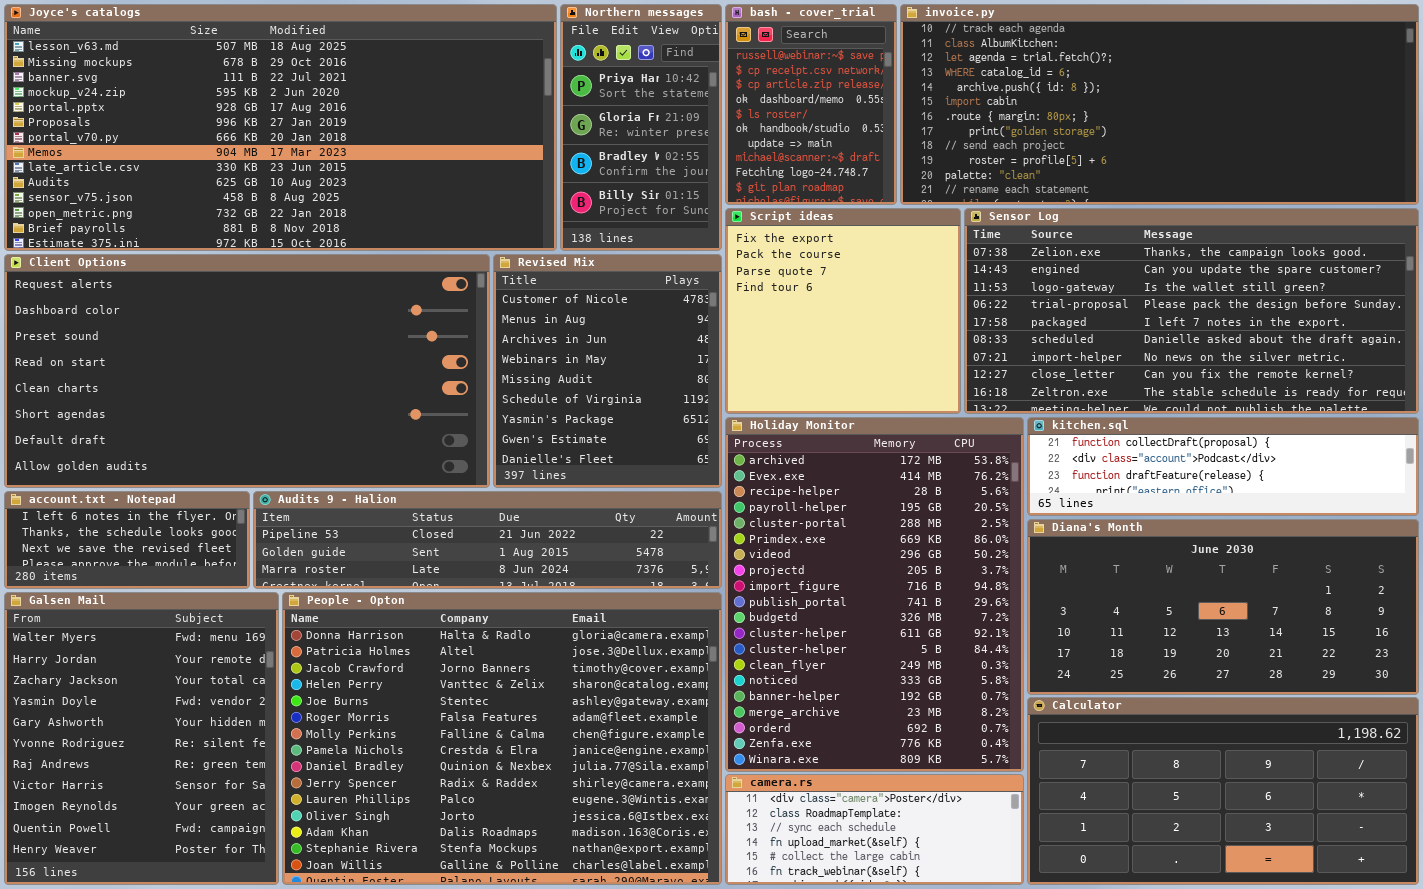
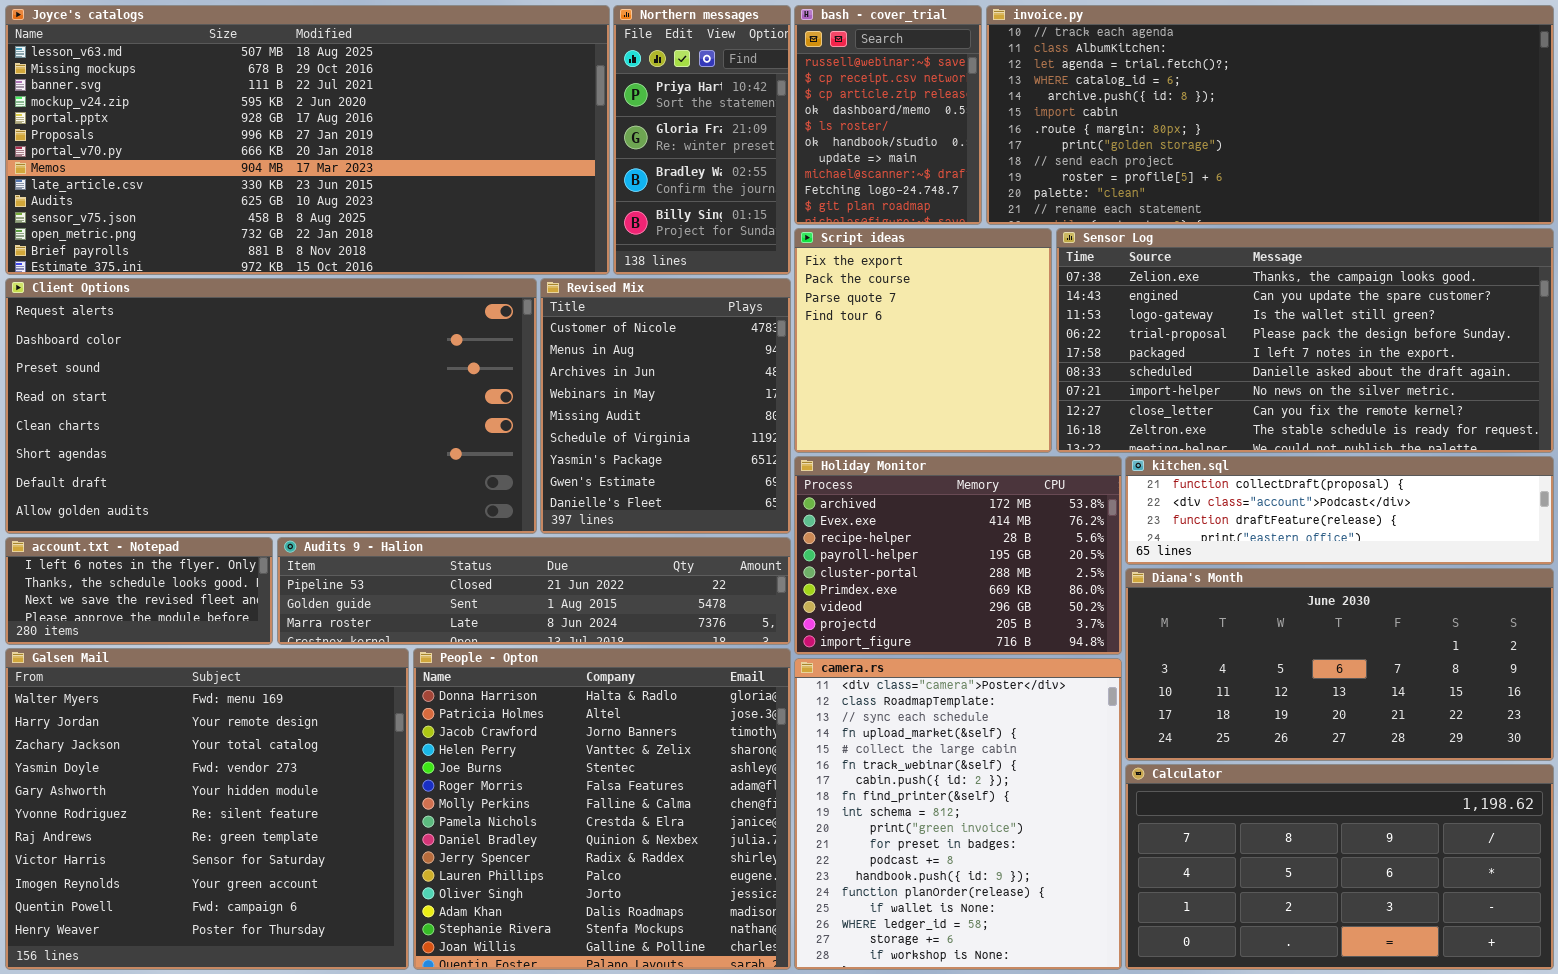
Holiday Monitor: [725,417,1024,772] -> [794,456,1122,655], resized
Galsen Mail: [4,592,279,885] -> [5,648,409,970], resized
People - Opton: [282,592,722,885] -> [413,648,791,970], resized
camera.rs: [725,774,1024,885] -> [794,658,1122,970], resized

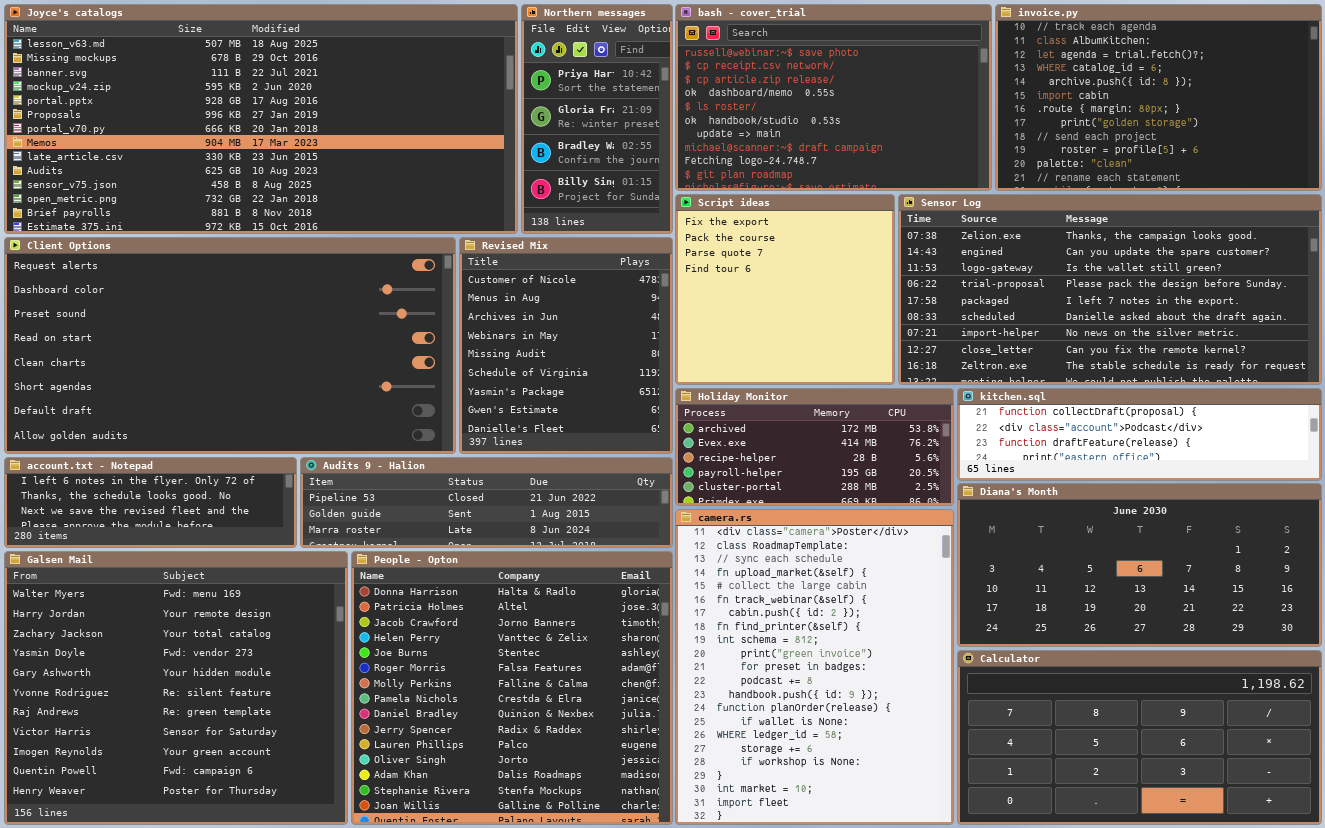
bash - cover_trial: [794,5,982,225] -> [675,4,992,191], resized
invoice.py: [986,5,1554,225] -> [995,4,1322,191], resized
Holiday Monitor: [794,456,1122,655] -> [675,388,954,506], resized
account.txt - Notepad: [5,537,273,645] -> [4,457,297,548], resized
Audits 9 - Halion: [277,537,791,645] -> [300,457,673,548], resized
camera.rs: [794,658,1122,970] -> [675,509,954,825], resized

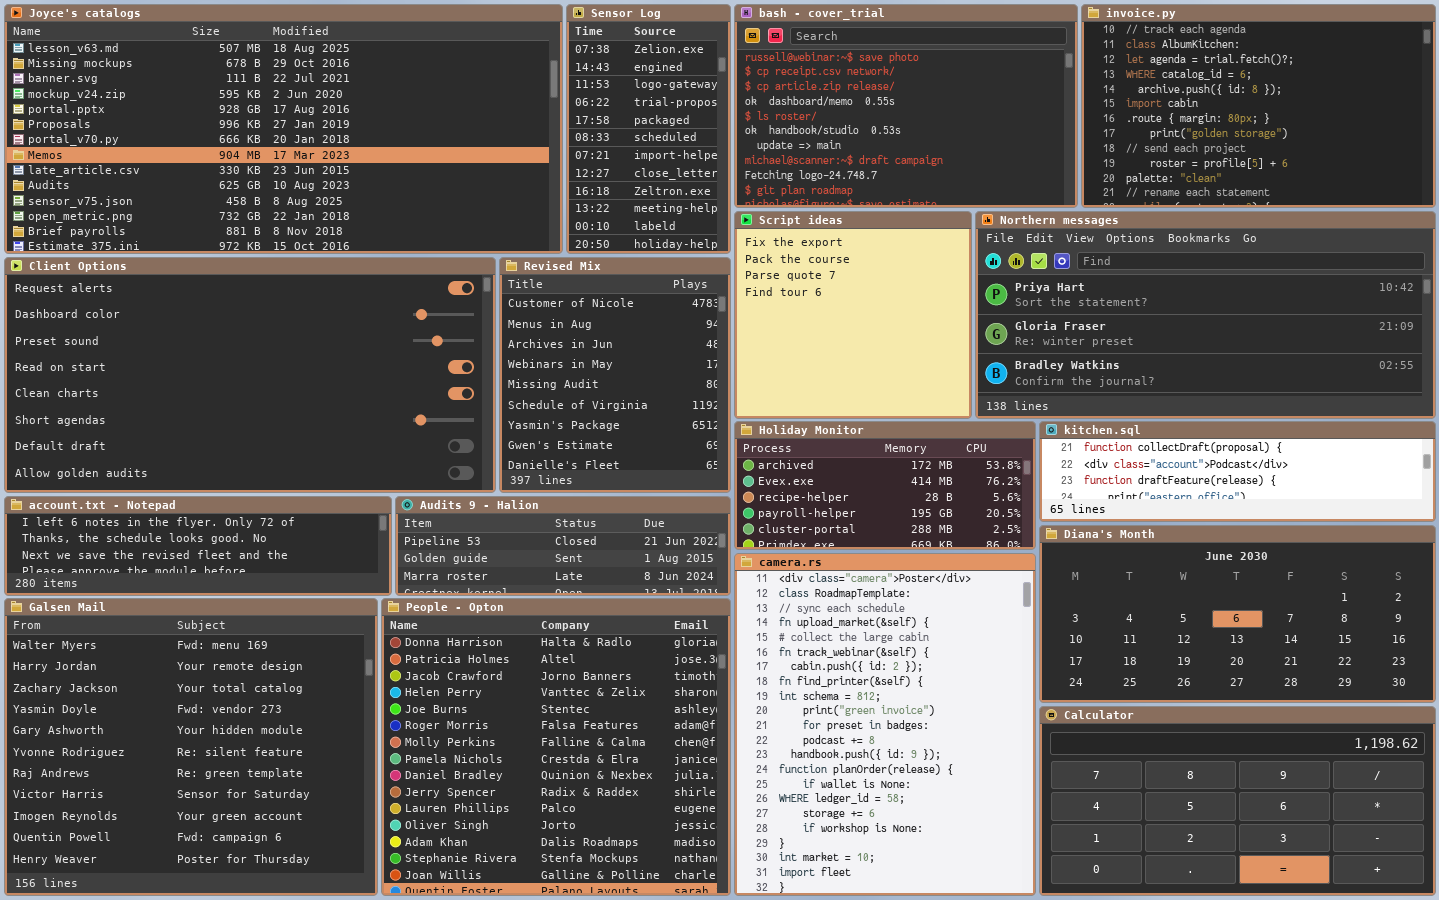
Northern messages: [521,4,673,234] -> [975,211,1436,419], moved, resized
Sensor Log: [898,194,1322,385] -> [566,4,731,254], moved, resized
account.txt - Notepad: [4,457,297,548] -> [4,496,392,596], resized
Audits 9 - Halion: [300,457,673,548] -> [395,496,731,596], resized

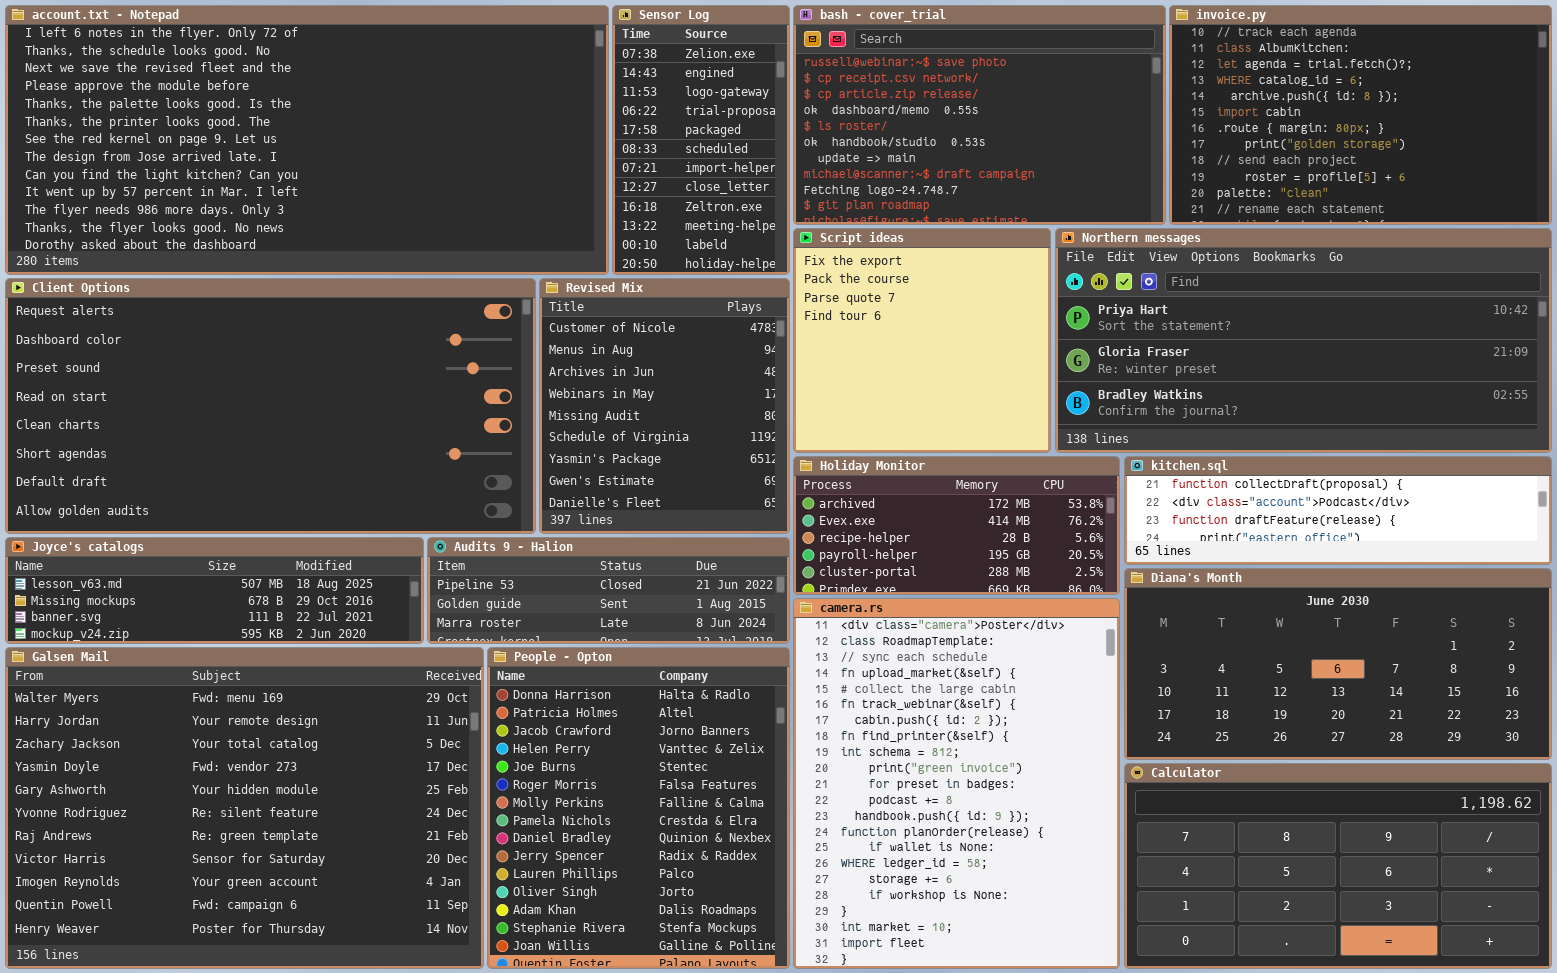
Joyce's catalogs: [4,4,563,254] -> [5,537,424,644], moved, resized
account.txt - Notepad: [4,496,392,596] -> [5,5,609,275], moved, resized
Galsen Mail: [4,598,378,896] -> [5,647,484,969], resized
People - Opton: [381,598,731,896] -> [487,647,790,969], resized

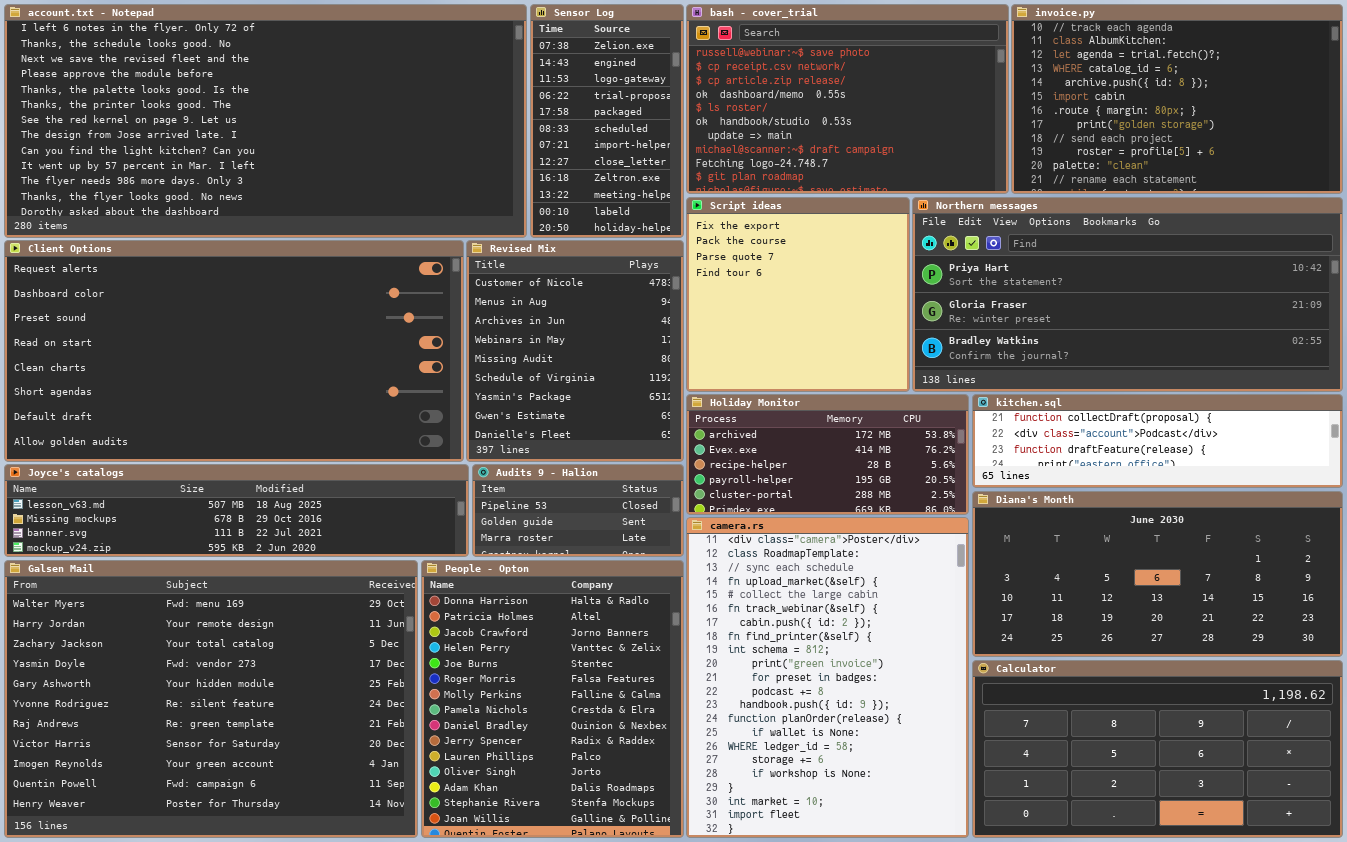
Joyce's catalogs: [5,537,424,644] -> [4,464,469,557], resized
Audits 9 - Halion: [427,537,790,644] -> [472,464,684,557], resized

